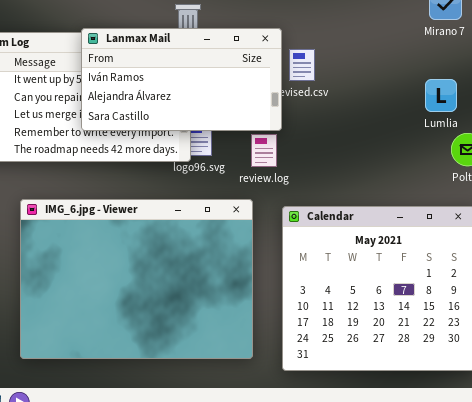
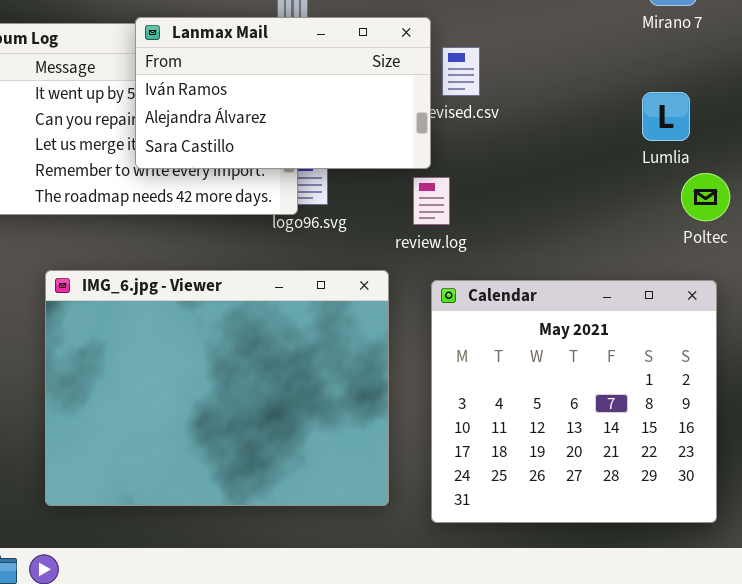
review.log: [251,134,277,167] -> [413,177,450,225], moved

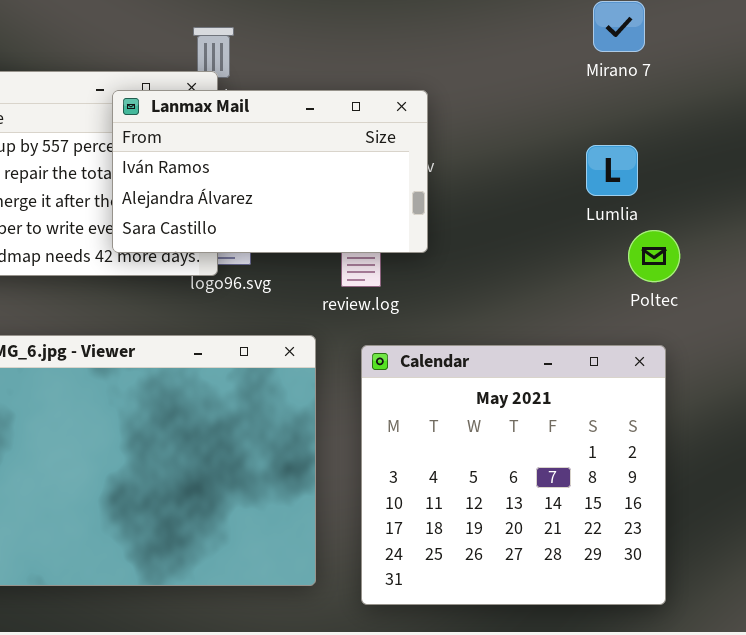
Lanmax Mail: [135,17,431,169] -> [112,90,428,253], moved

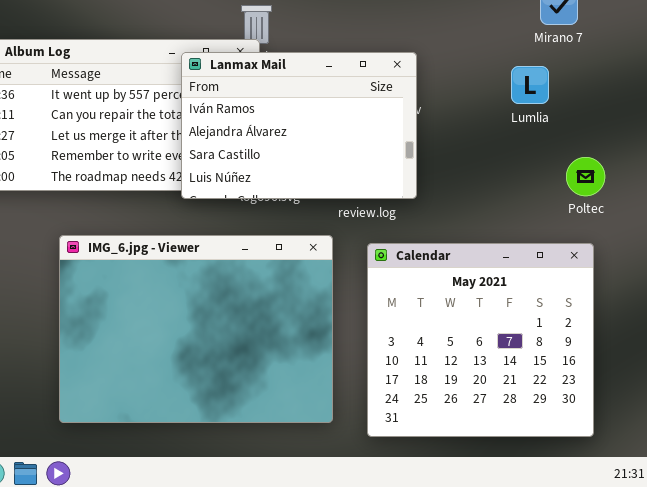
Lanmax Mail: [112,90,428,253] -> [181,52,417,199], resized
Lumlia: [586,145,638,196] -> [511,66,549,104], moved

